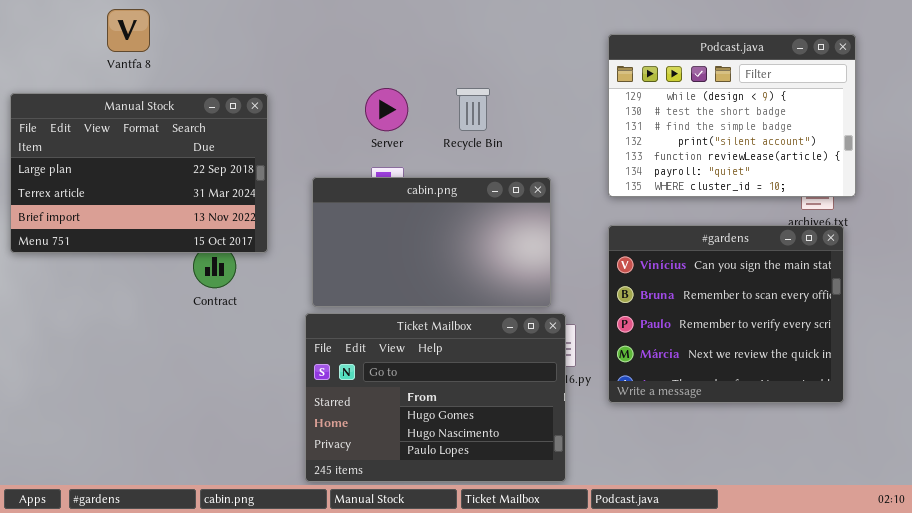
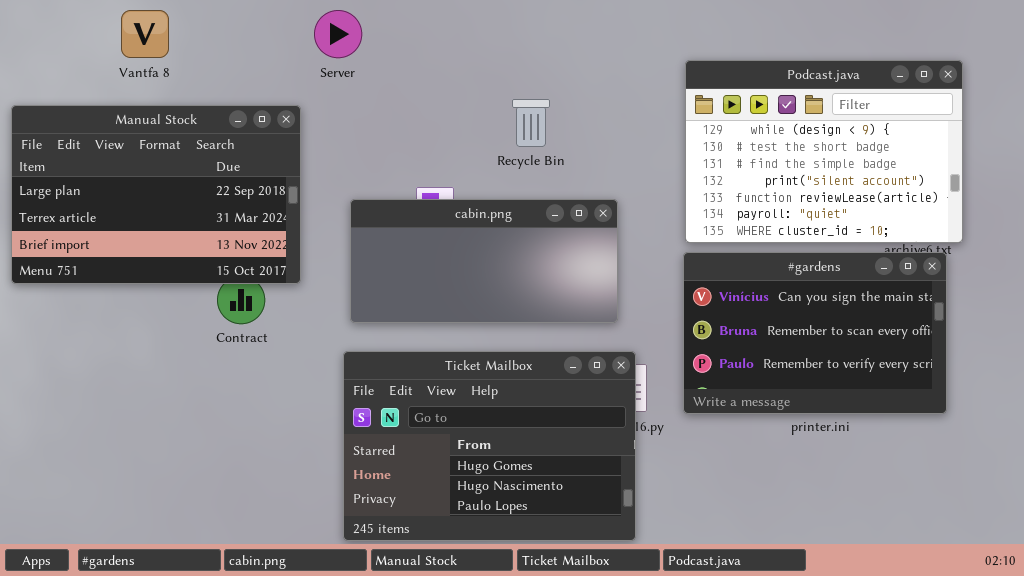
Podcast.java: [608,34,856,197] -> [685,60,963,243], moved
Server: [365,88,408,131] -> [314,10,362,58], moved
cabin.png: [312,177,551,307] -> [350,199,618,323], resized
#gardens: [608,225,844,403] -> [683,252,947,414], resized

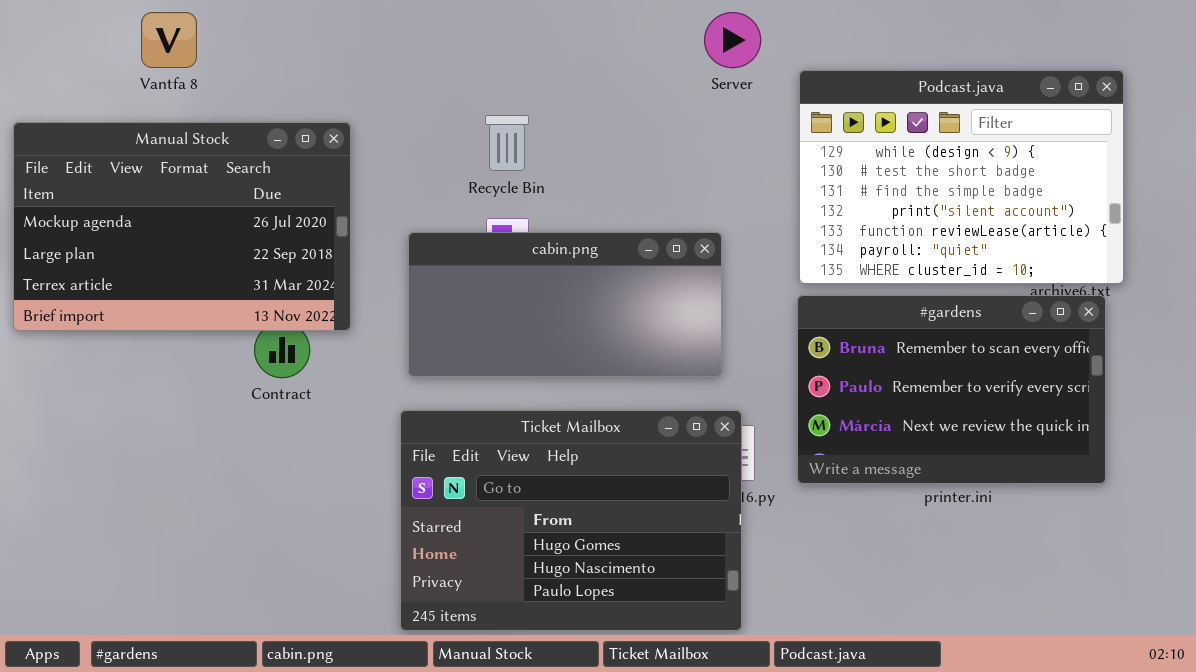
Server: [314,10,362,58] -> [704,12,761,68], moved
Recycle Bin: [512,99,550,147] -> [485,115,529,171], moved
Manual Stock: [11,105,301,284] -> [13,122,351,331], scrolled up 1 row
#gardens: [683,252,947,414] -> [797,295,1106,484], scrolled down 1 row

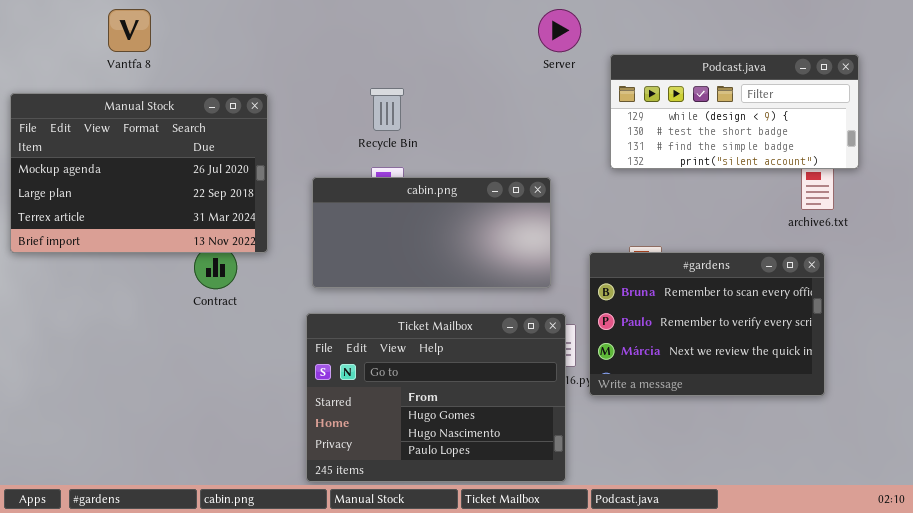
Podcast.java: [799,70,1124,284] -> [610,54,859,169], resized
#gardens: [797,295,1106,484] -> [589,252,825,396], moved

